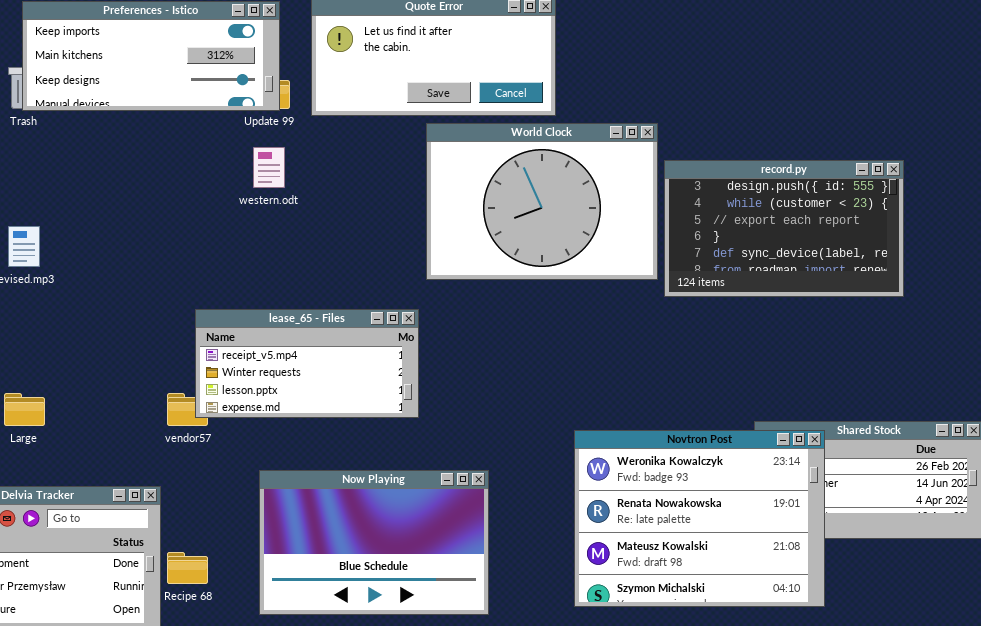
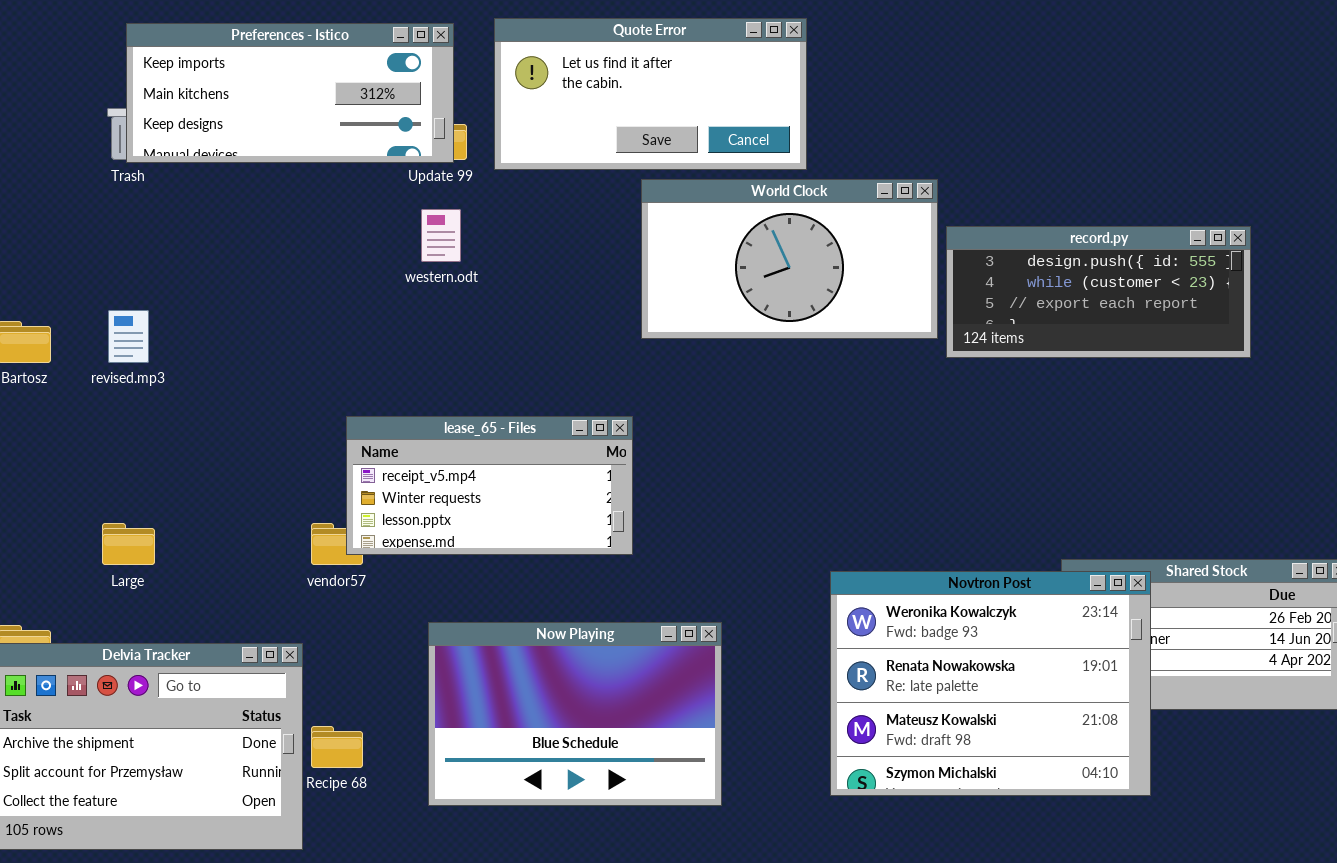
World Clock: [426,123,658,280] -> [641,179,938,339], resized
record.py: [664,160,904,297] -> [946,226,1251,358], resized

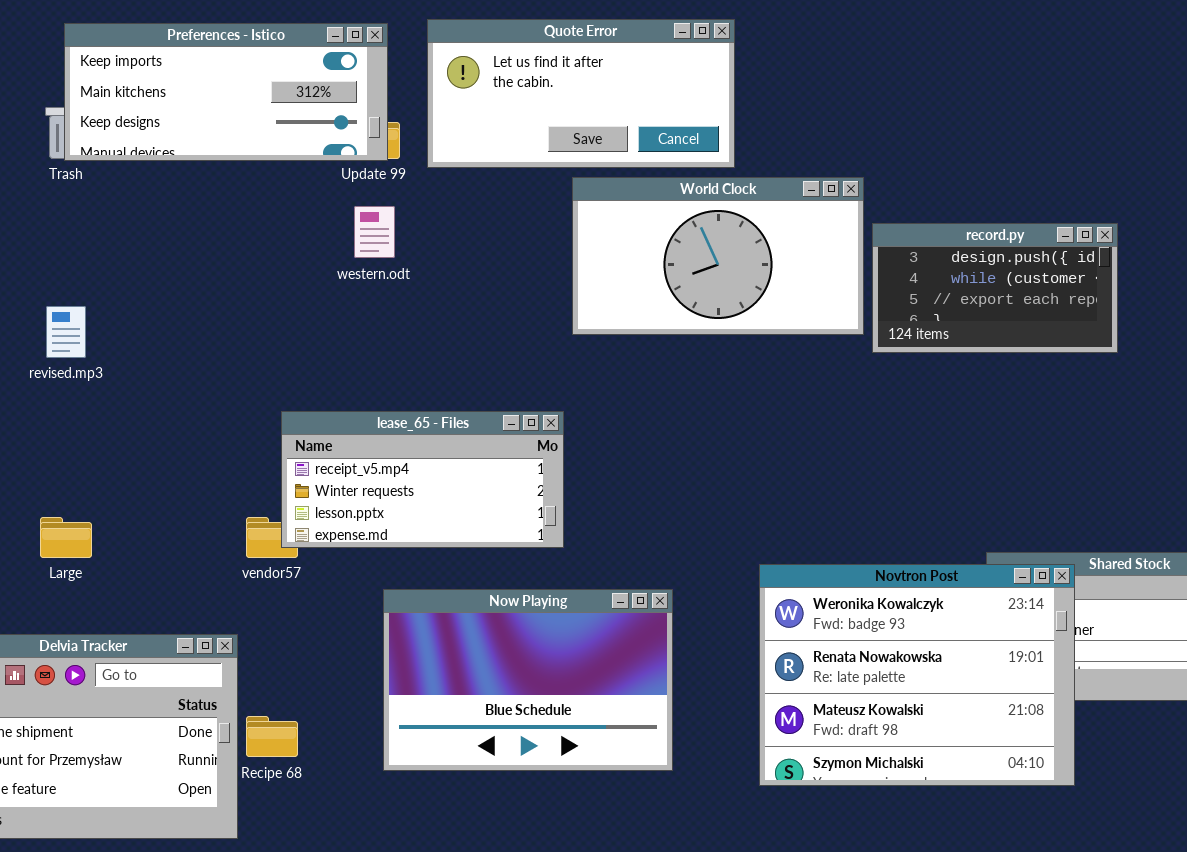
record.py: [946,226,1251,358] -> [872,223,1118,353], resized
Now Playing: [428,622,722,806] -> [383,589,673,771], moved

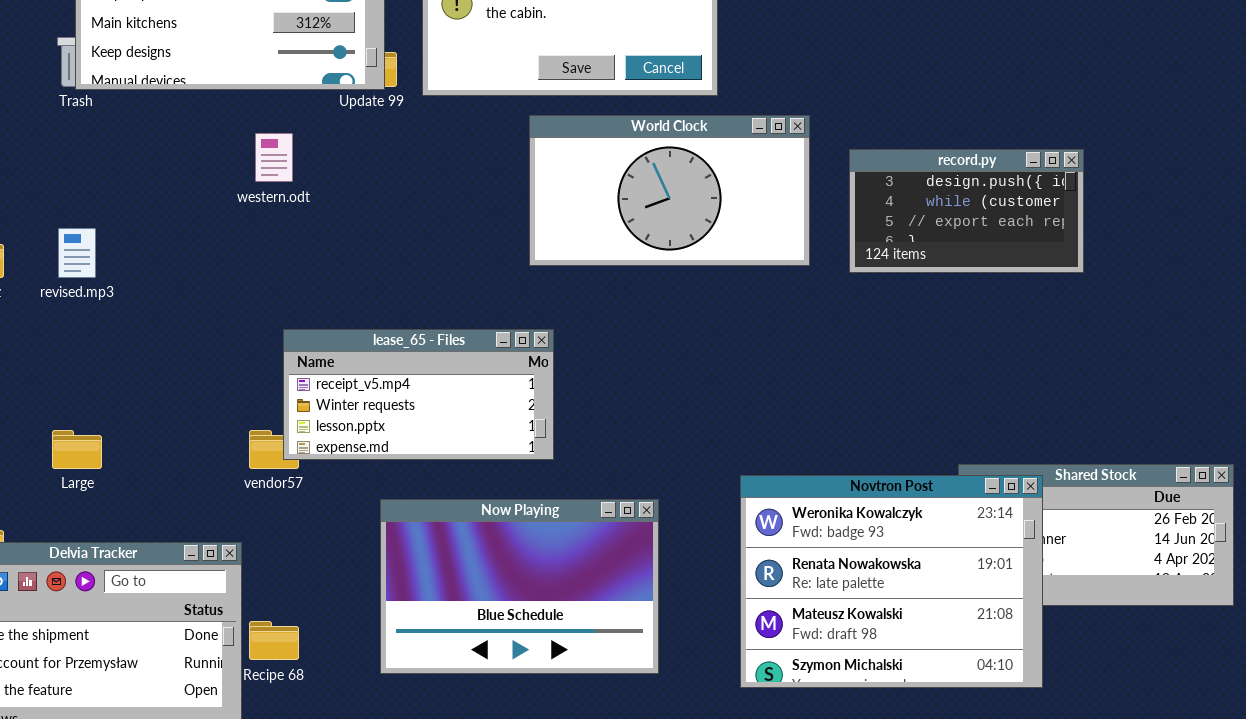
World Clock: [572,177,864,335] -> [529,115,810,266], moved
western.odt: [354,206,395,258] -> [255,133,293,182], moved

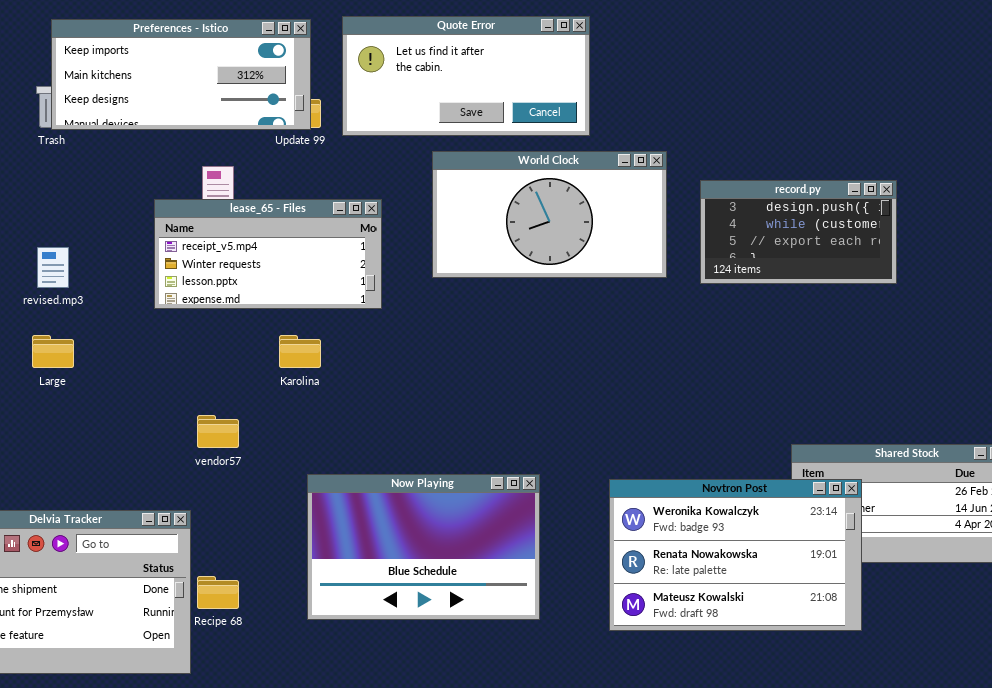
lease_65 - Files: [283,329,554,460] -> [154,199,382,309], moved
Large: [52,430,102,469] -> [32,335,74,368], moved
Novtron Post: [740,475,1043,688] -> [609,479,862,631], resized

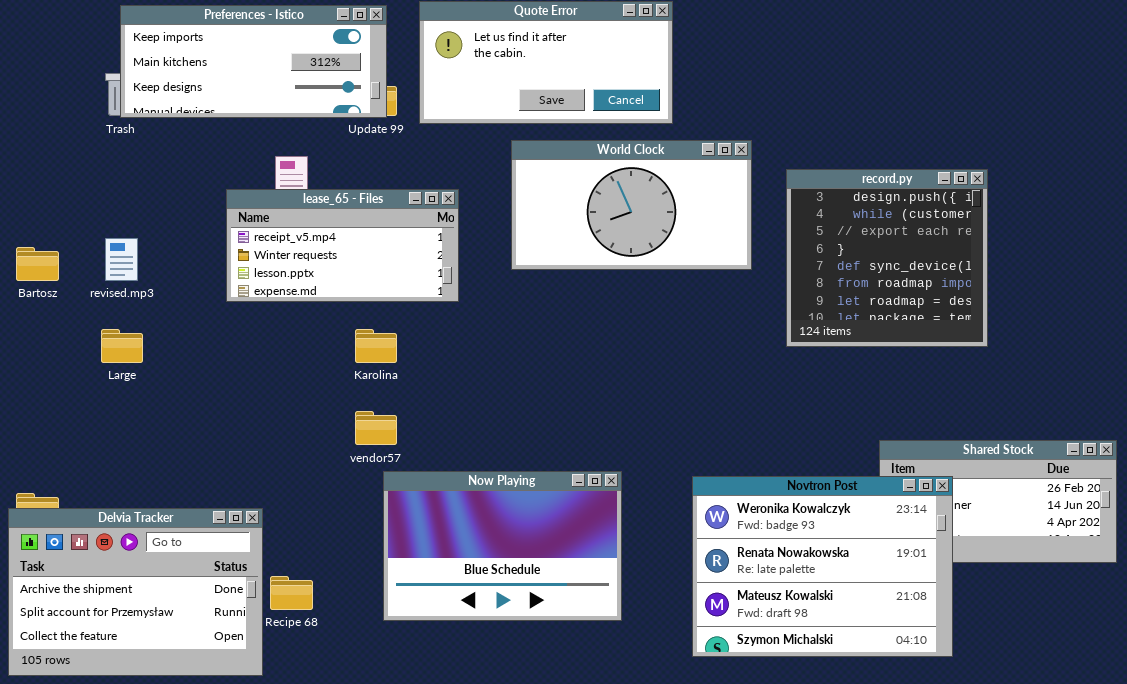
record.py: [700,180,897,284] -> [786,169,988,347], resized
vendor57: [197,415,239,448] -> [355,411,397,445], moved
Novtron Post: [609,479,862,631] -> [692,476,953,657], resized

